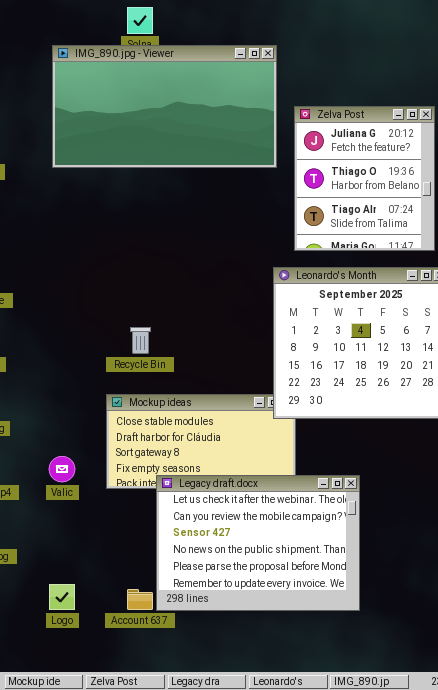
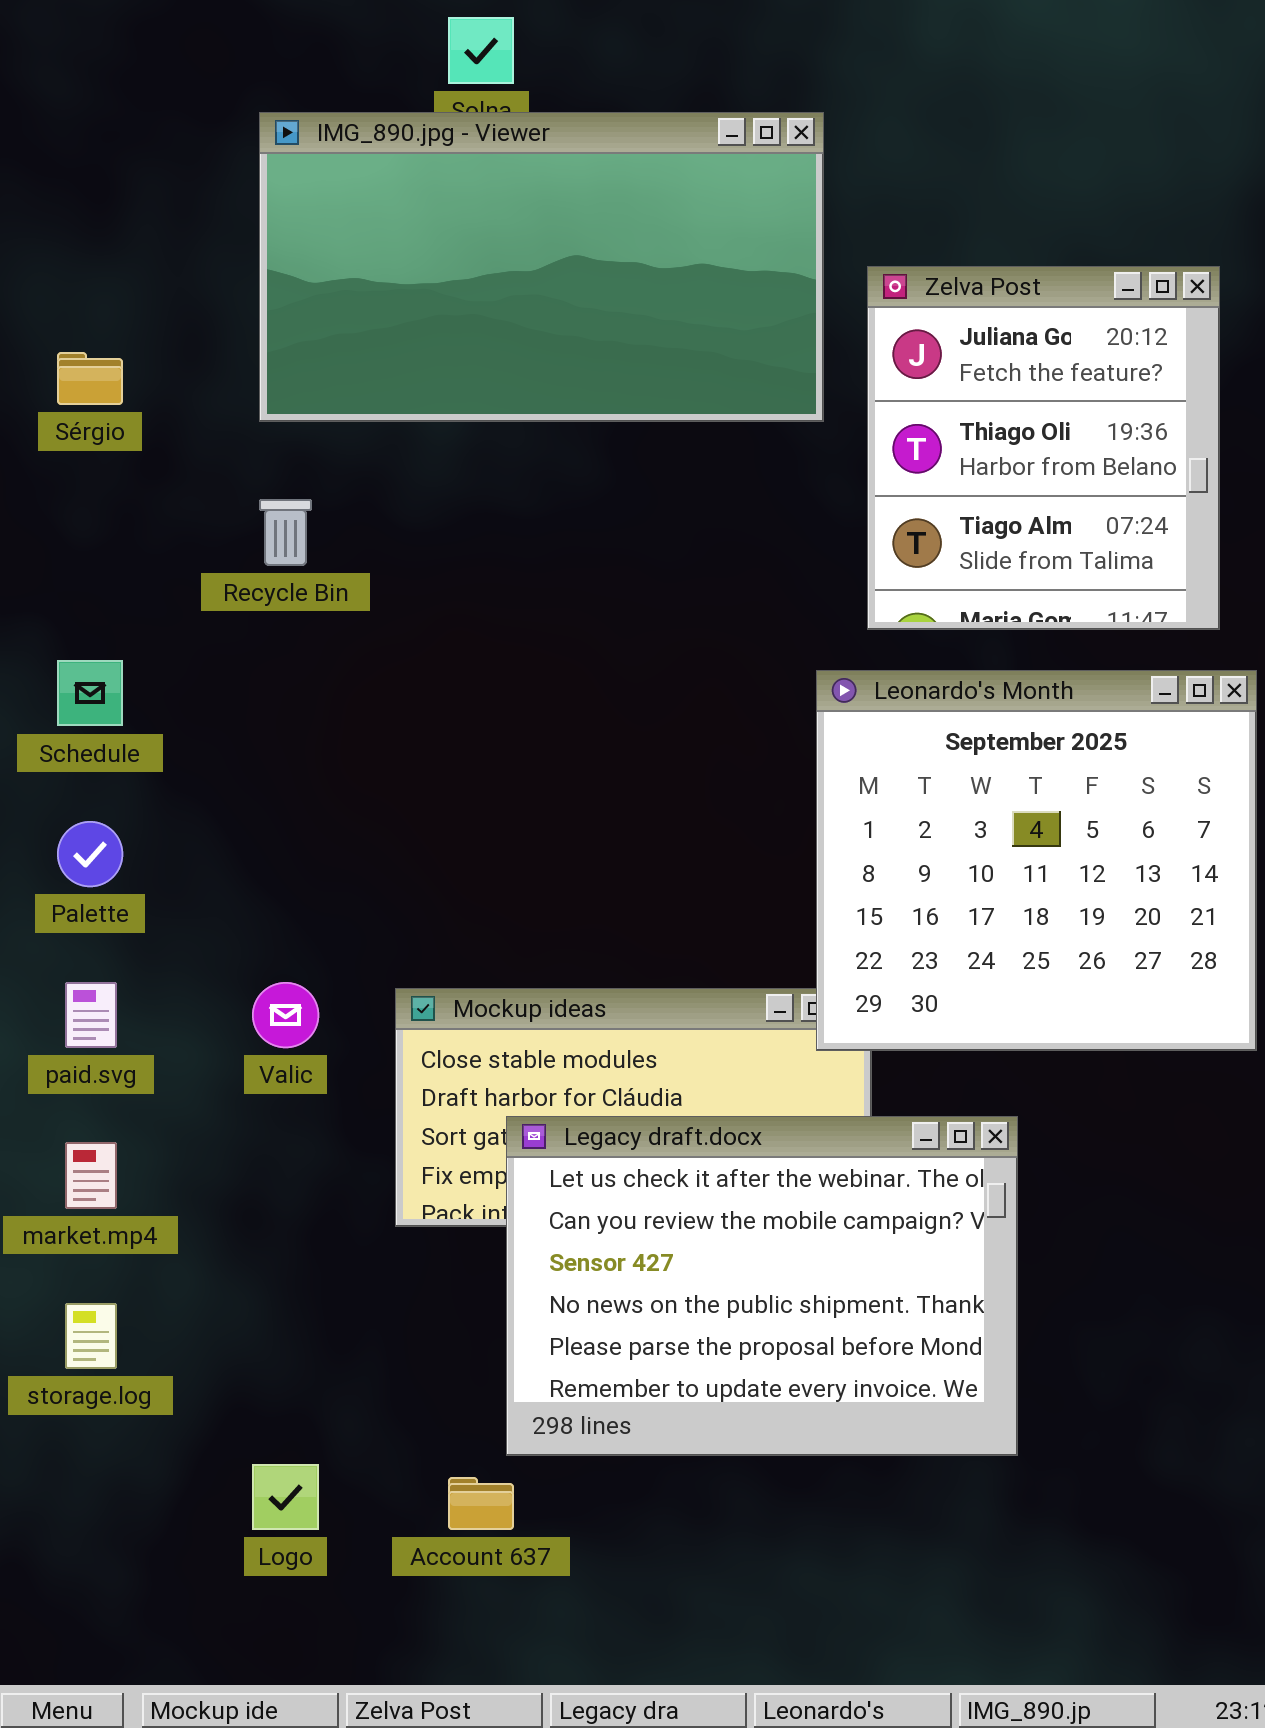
Recycle Bin: [130,327,151,354] -> [259,499,312,566], moved
Valic: [49,456,75,482] -> [252,982,319,1048], moved
Legacy draft.docx: [156,475,360,611] -> [506,1116,1018,1456], moved

